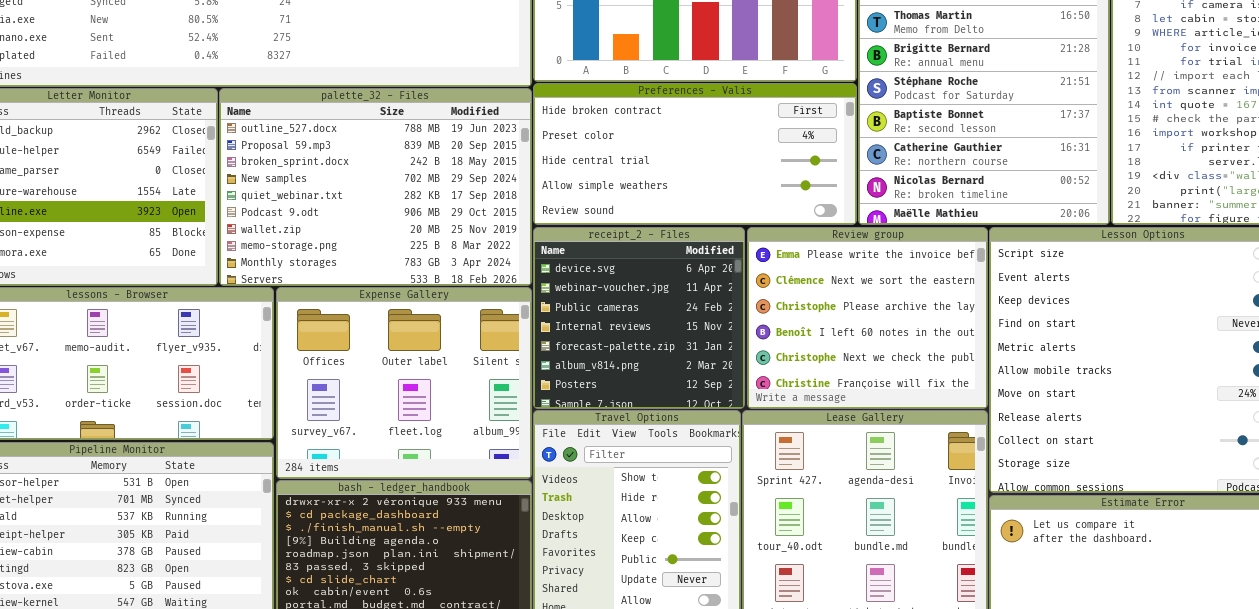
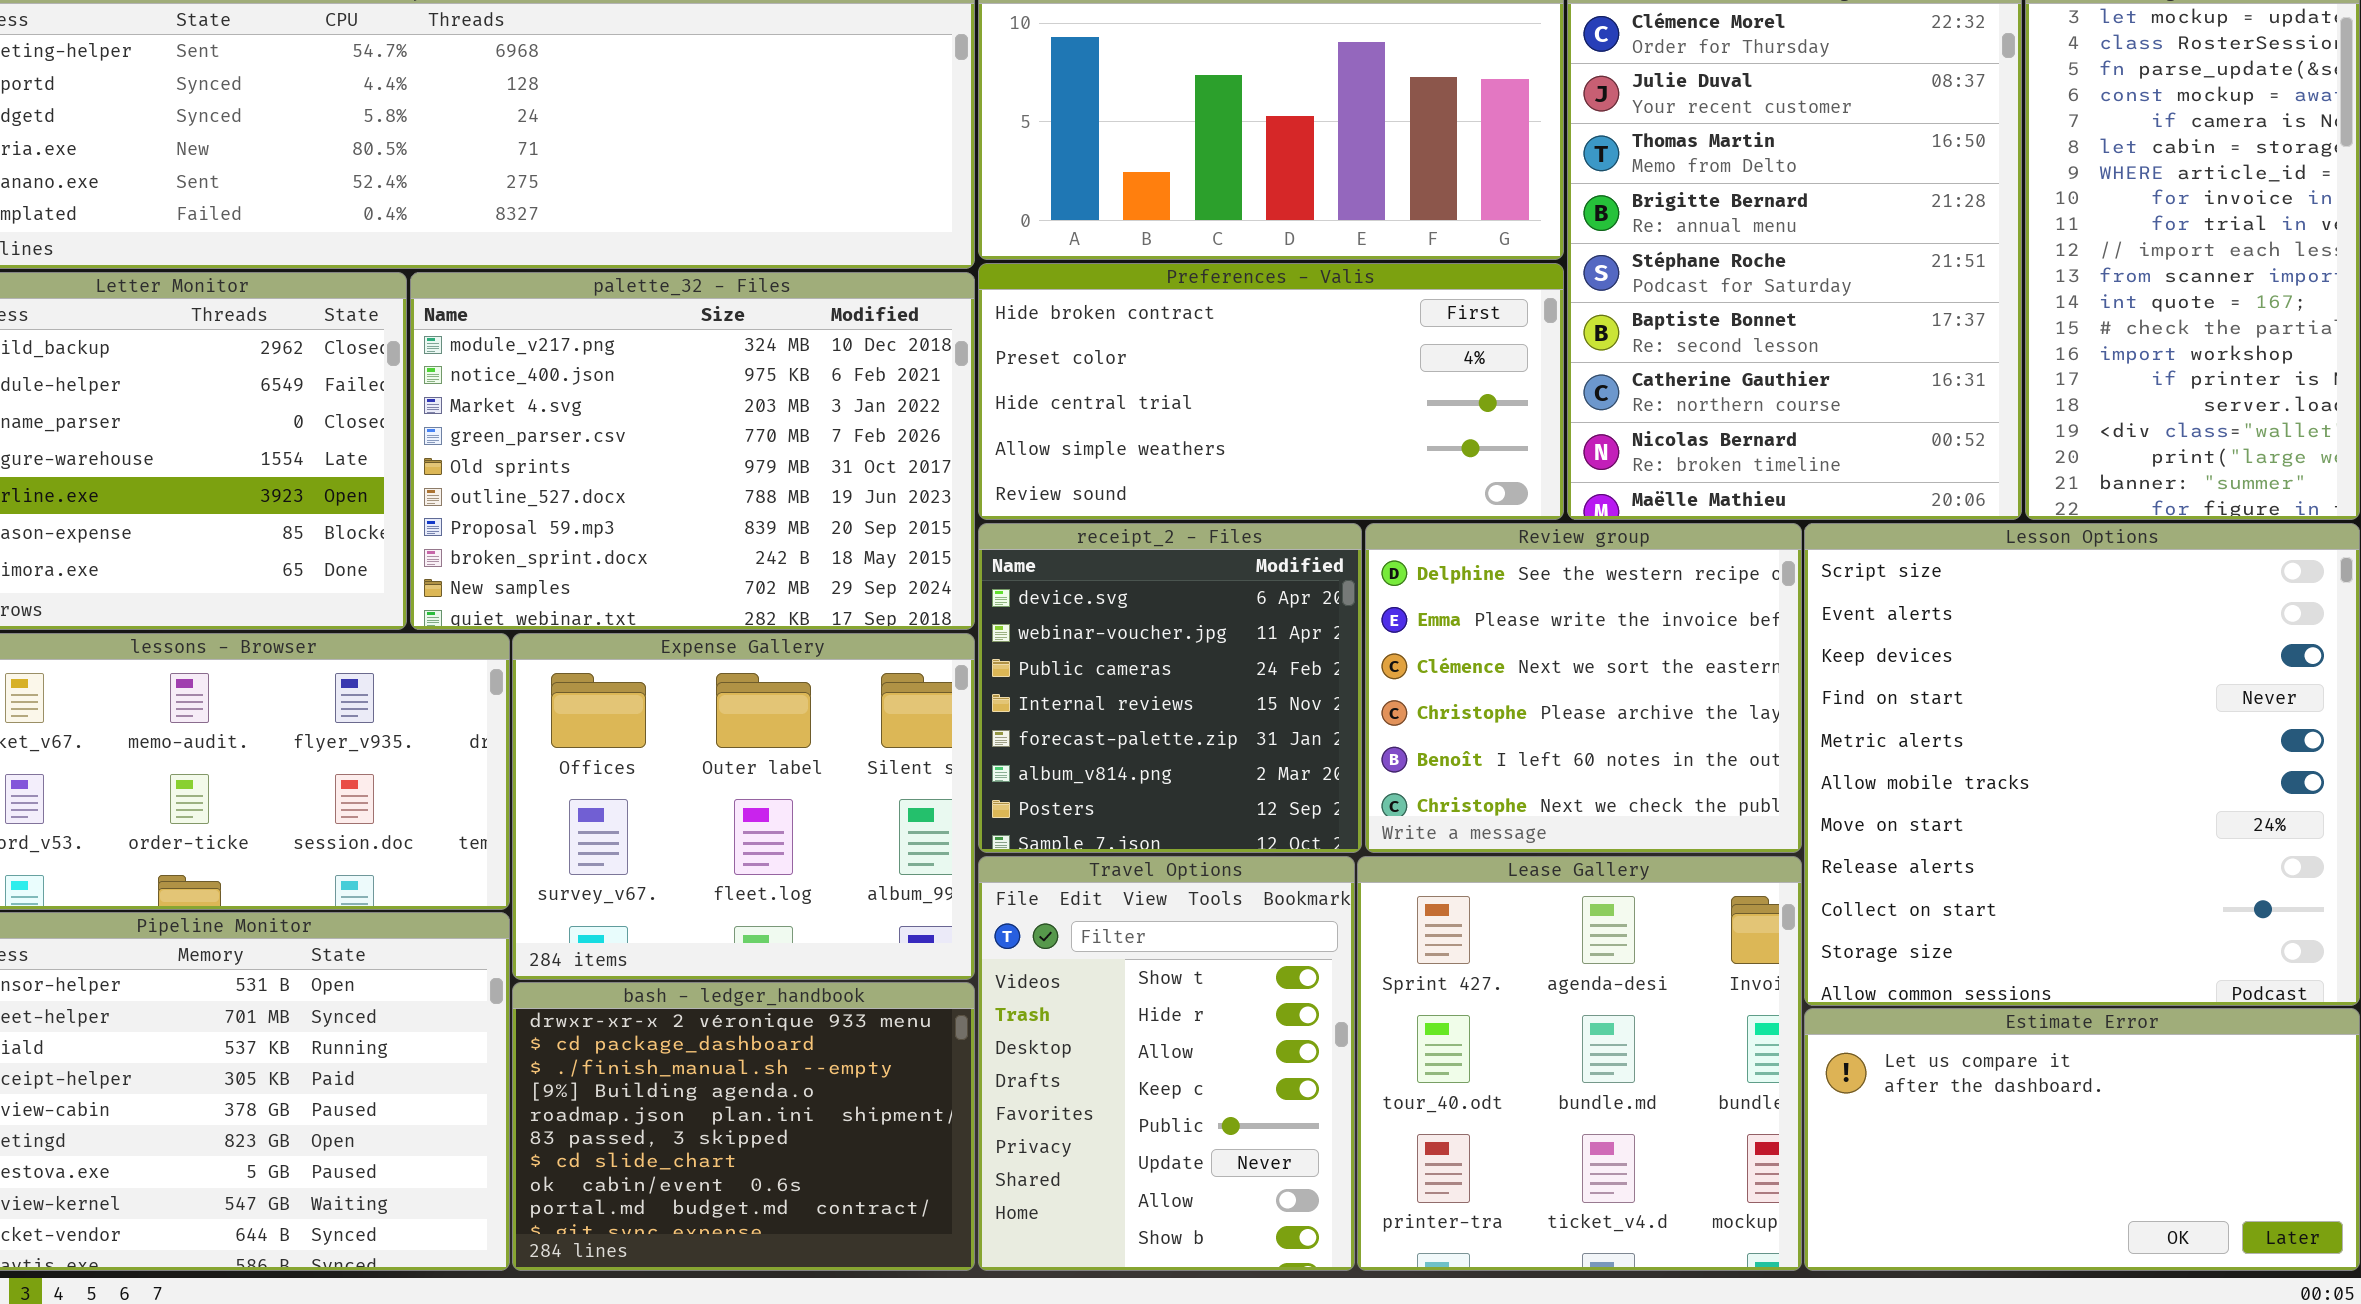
palette_32 - Files: [219,88,532,286] -> [410,272,975,630], scrolled up 5 rows
Review group: [747,227,988,409] -> [1365,523,1802,853], scrolled up 1 row

